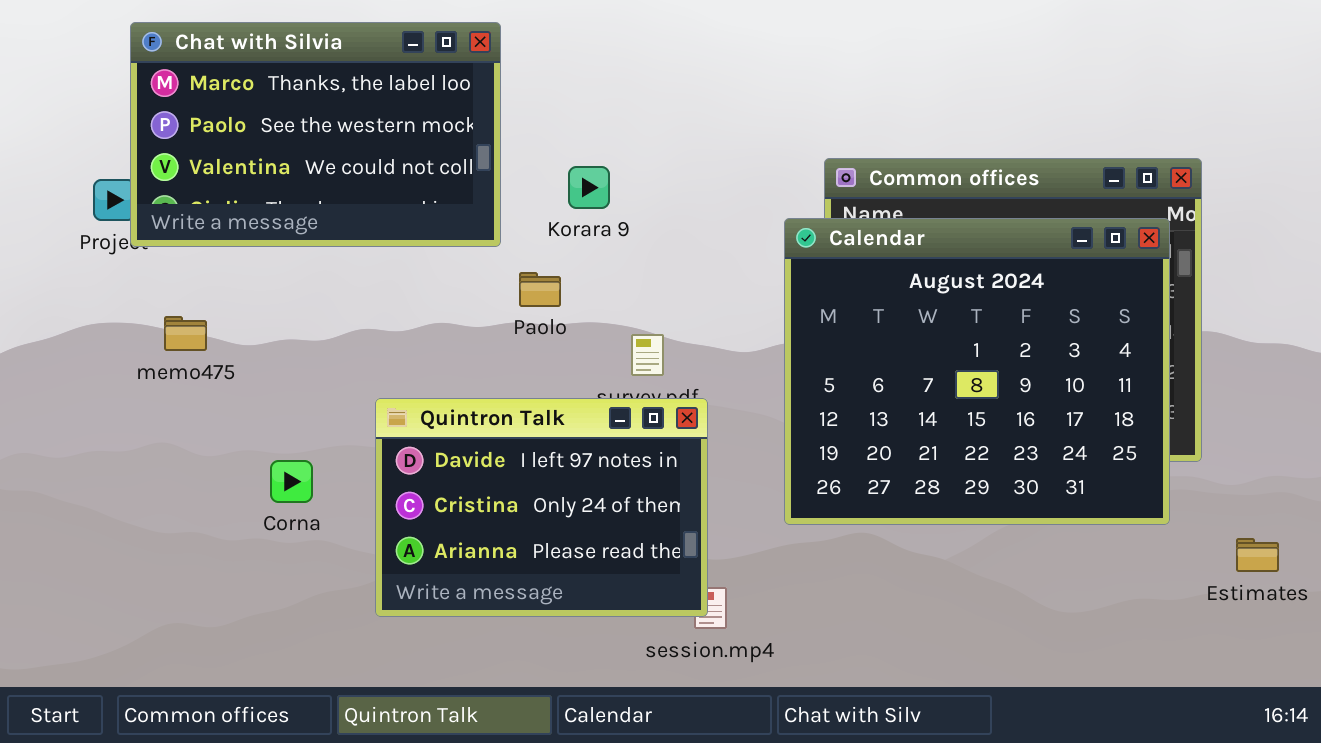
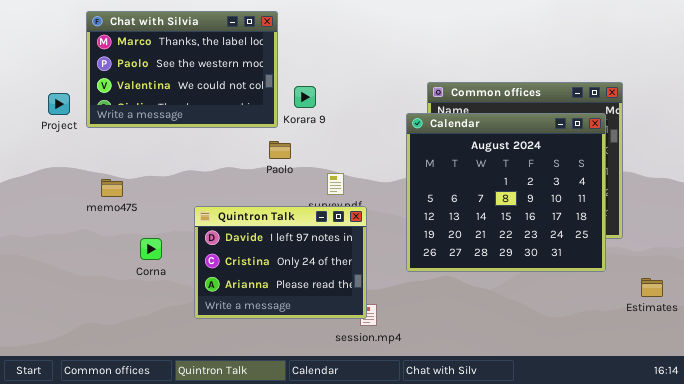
Chat with Silvia: [130,22,501,247] -> [86,11,278,128], moved
memo475: [164,316,207,351] -> [101,179,123,197], moved

